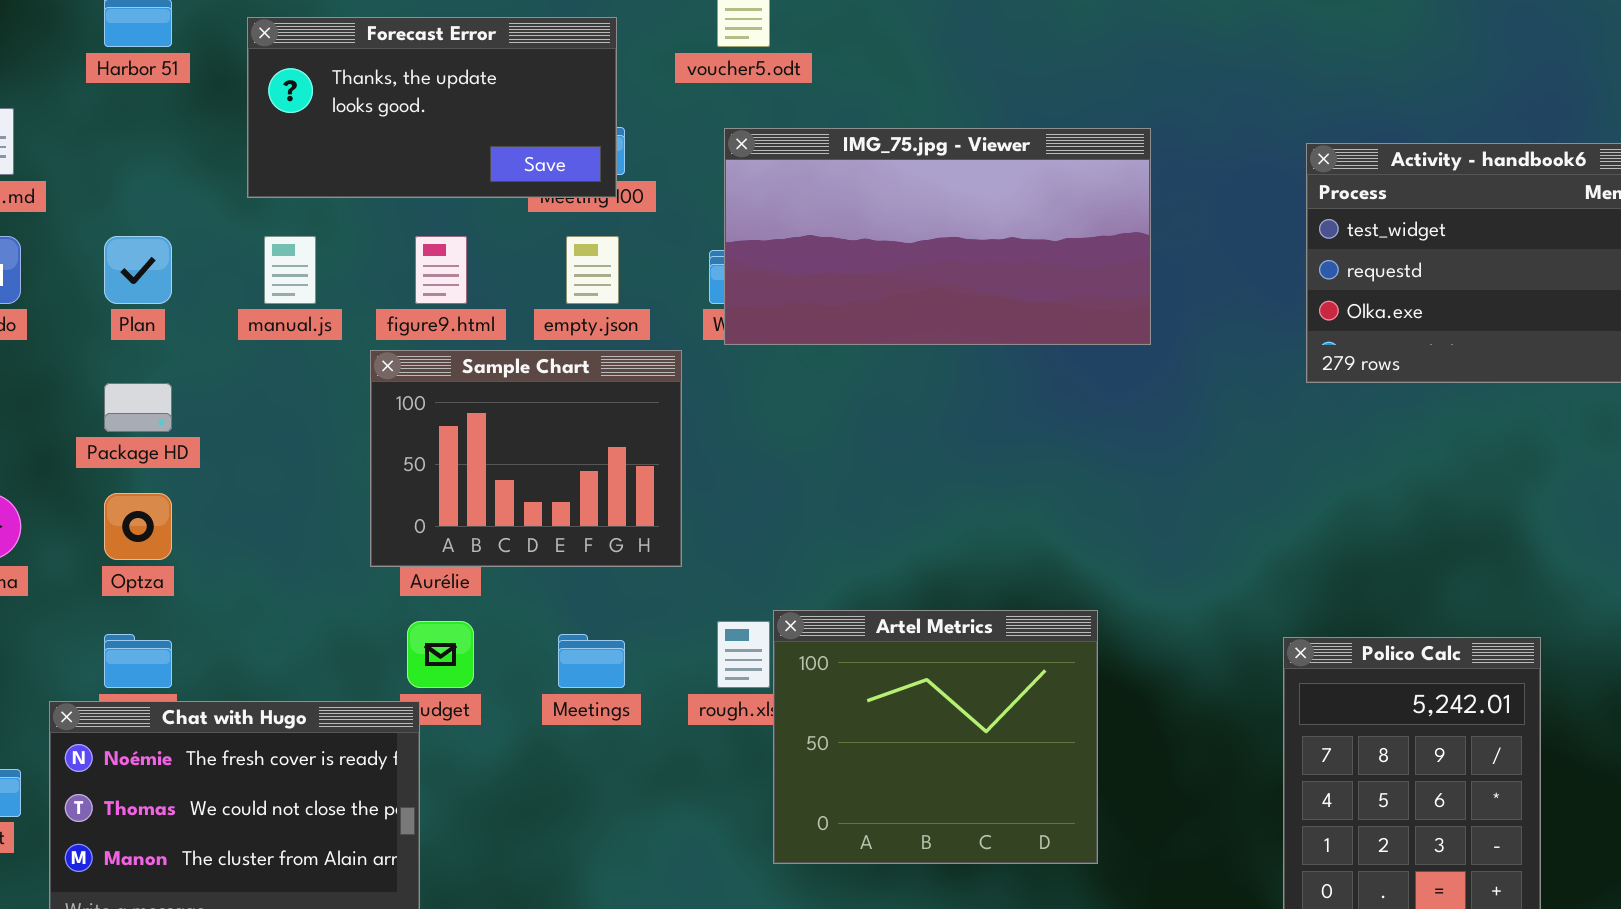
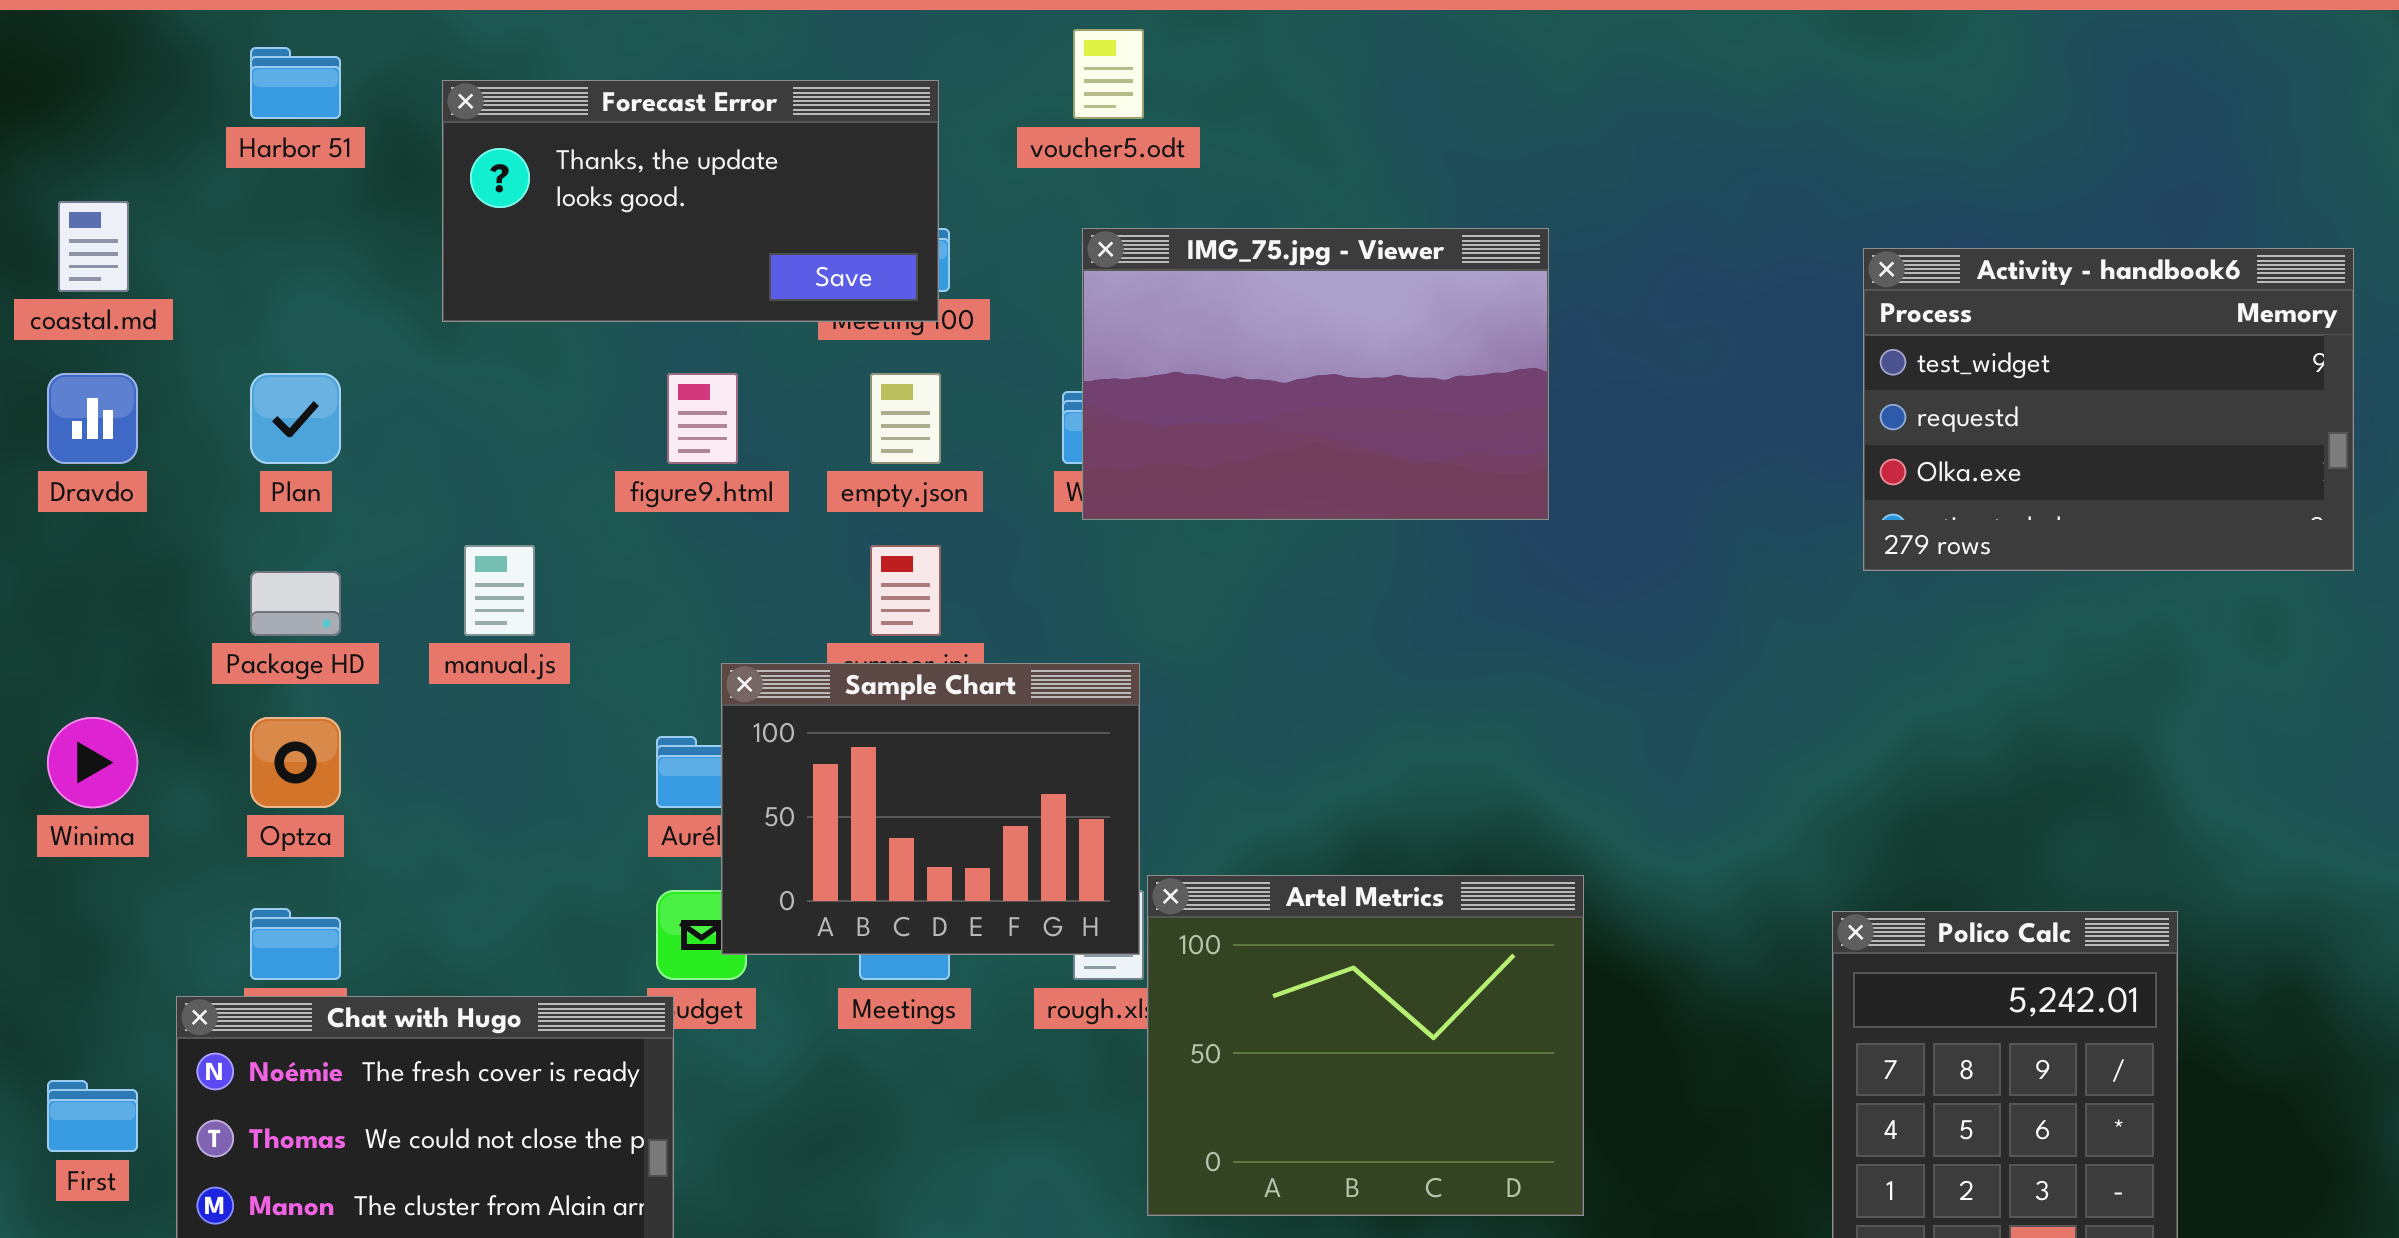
IMG_75.jpg - Viewer: [724,128,1151,345] -> [1082,228,1549,520], resized
manual.js: [264,236,316,304] -> [464,545,535,636], moved
Sample Chart: [370,350,682,567] -> [721,663,1140,955], moved

